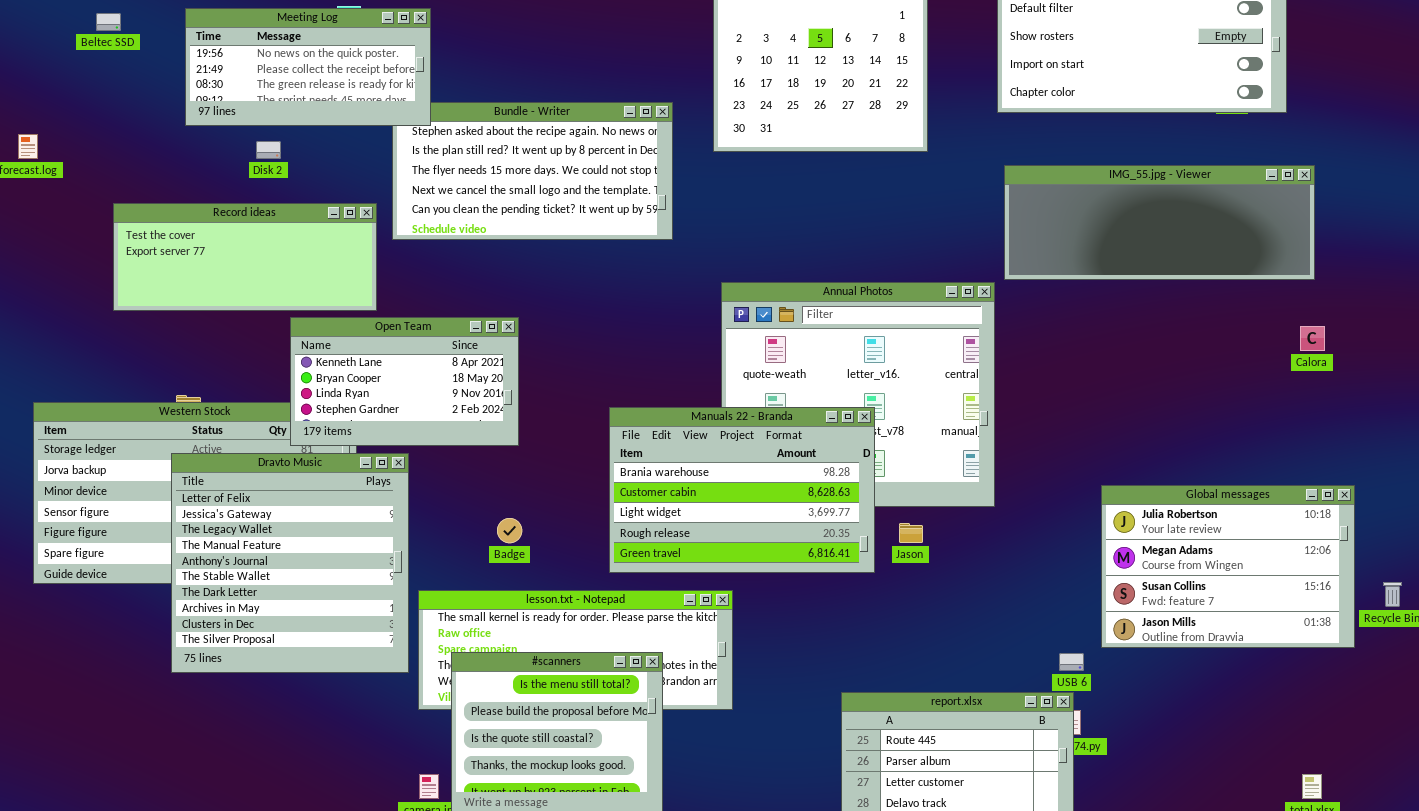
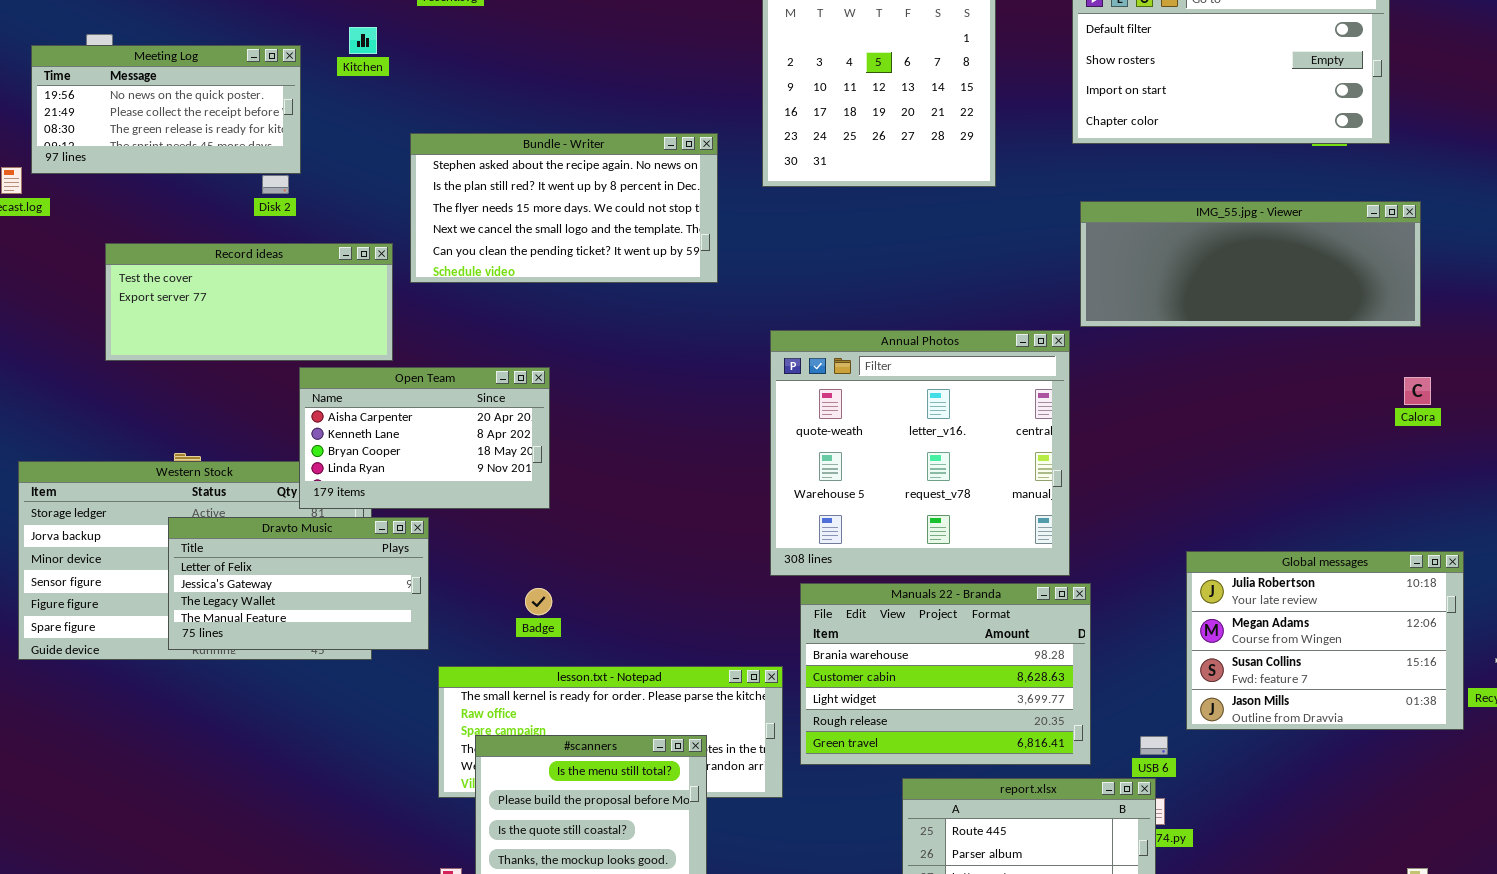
Meeting Log: [185,8,431,126] -> [31,45,301,174], moved
Open Team: [290,317,519,446] -> [299,367,550,509], scrolled up 1 row
Manuals 22 - Branda: [609,407,875,573] -> [800,583,1091,765], moved
Dravto Music: [171,453,409,673] -> [168,517,429,650], resized

